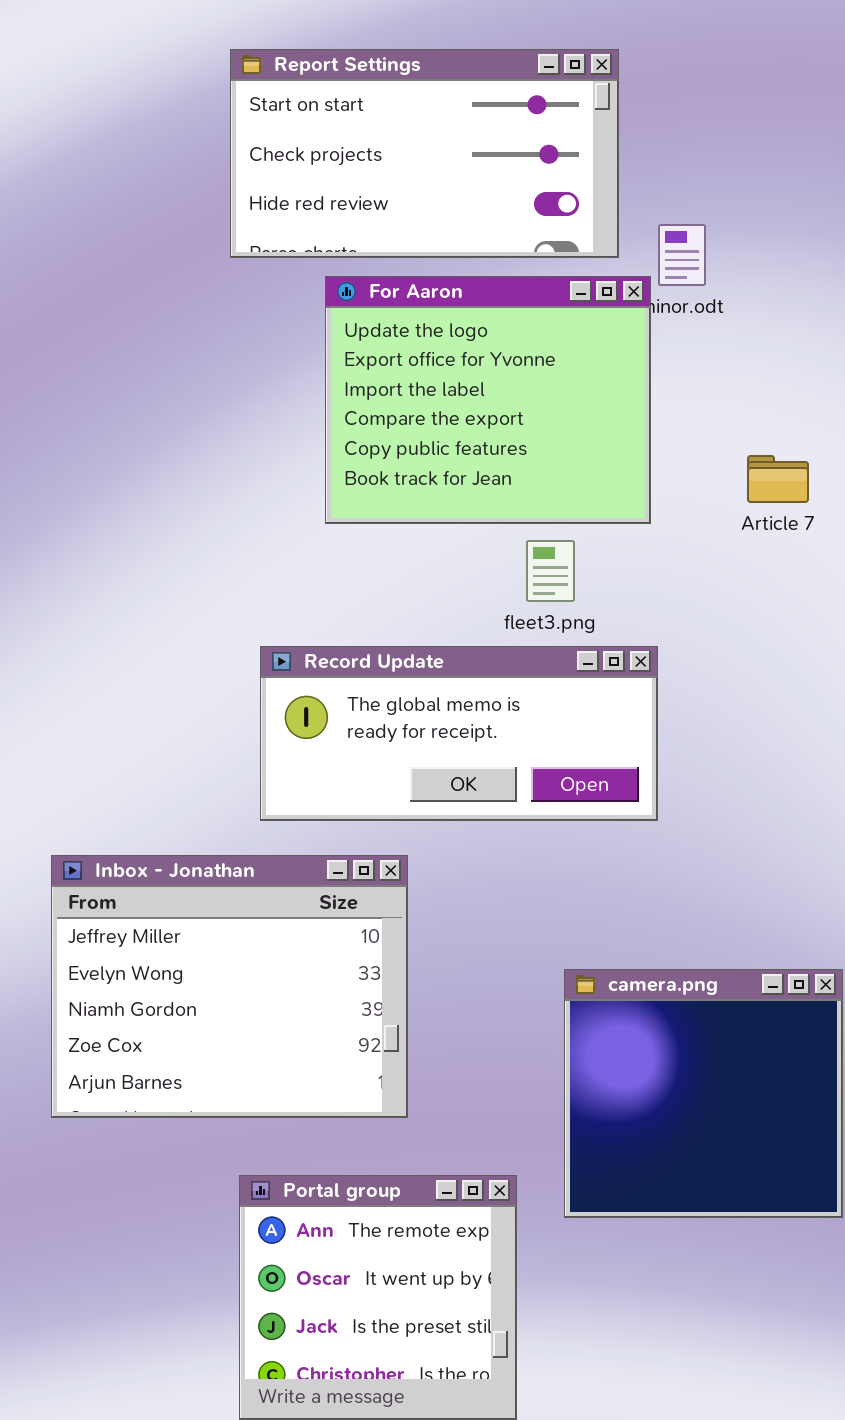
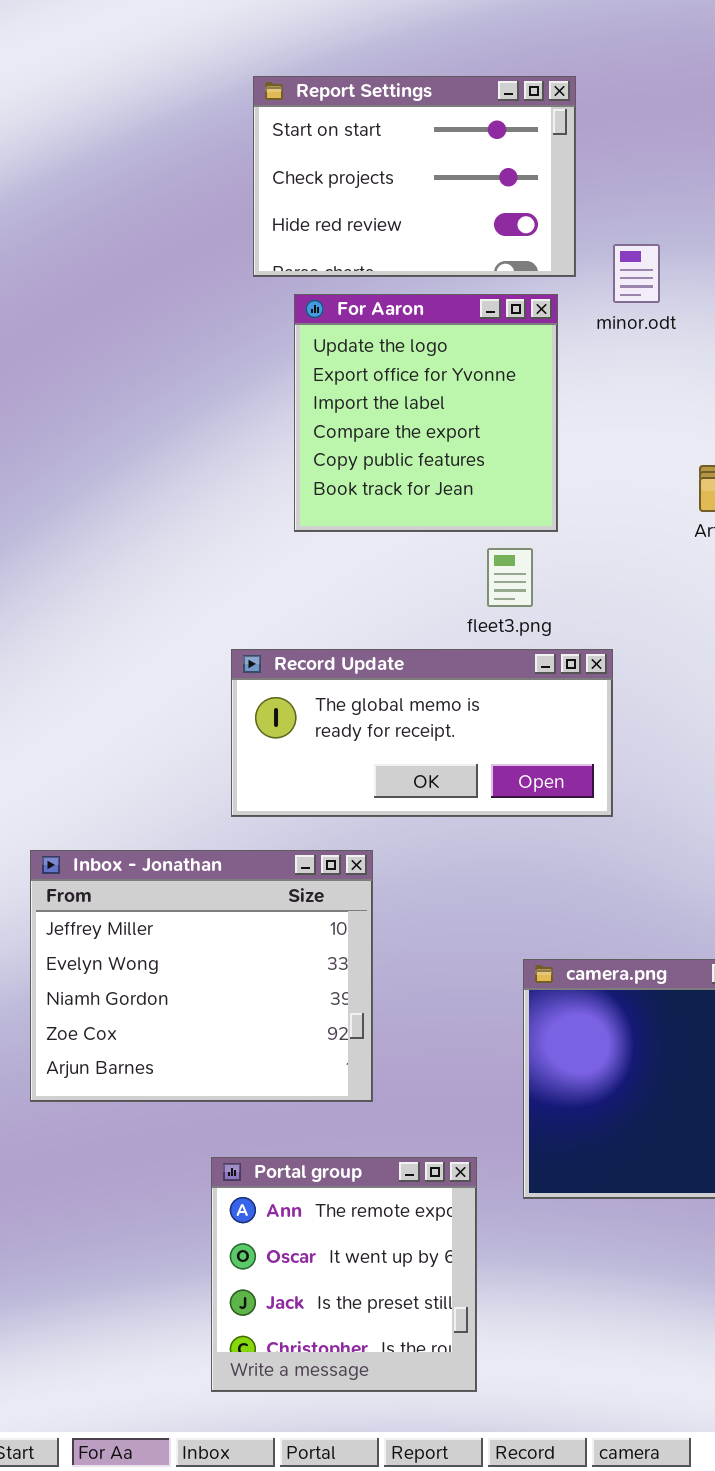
Report Settings: [230,49,619,258] -> [253,76,576,277], resized
For Aaron: [325,276,651,524] -> [294,294,558,532], resized

